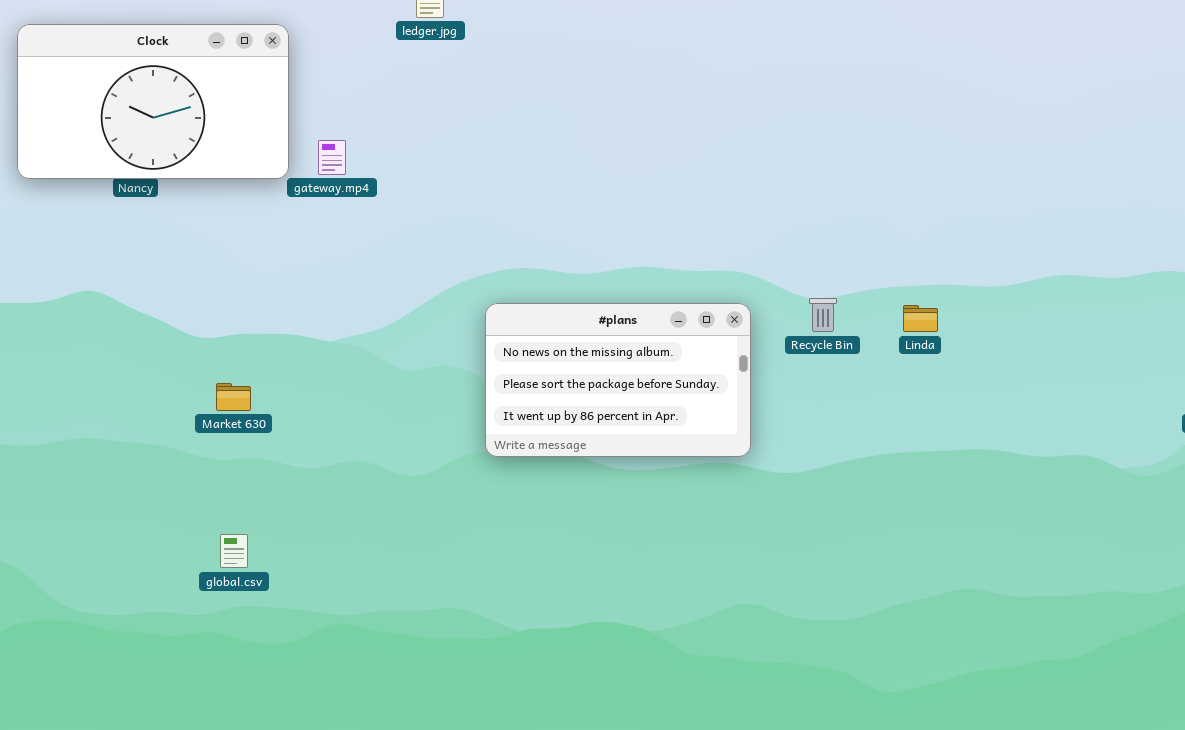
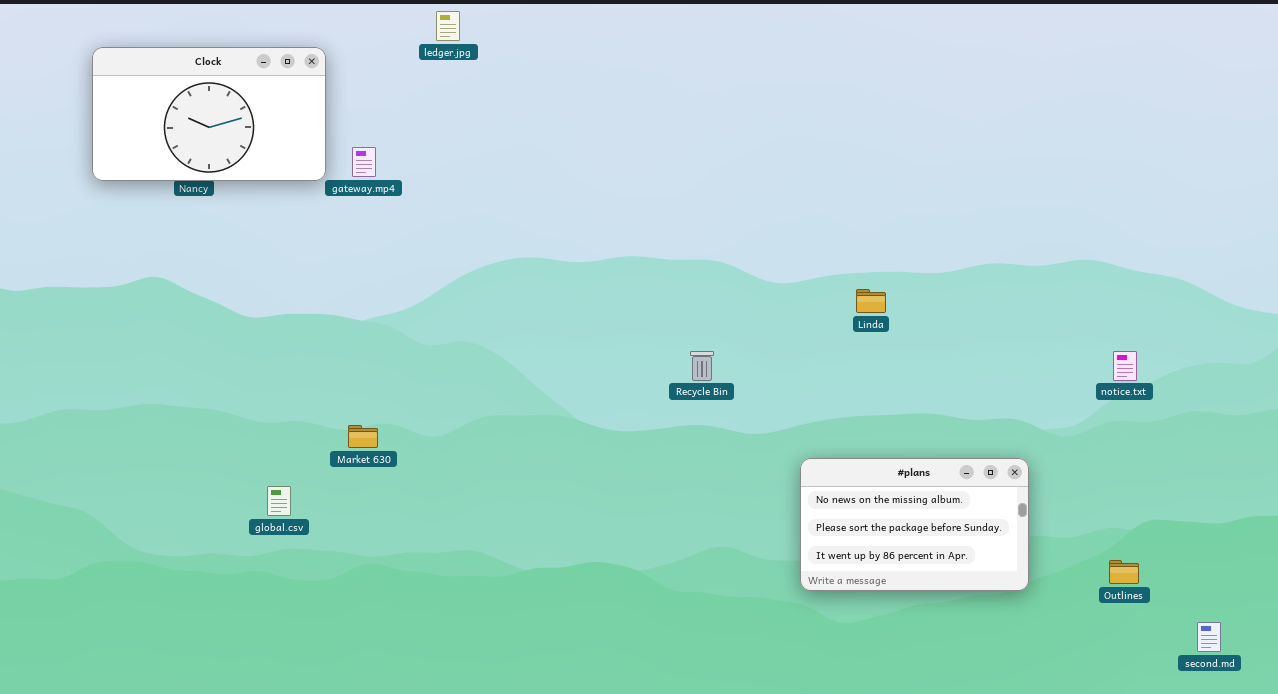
Recycle Bin: [809,298,837,332] -> [690,351,714,381], moved
#plans: [485,303,751,457] -> [800,458,1029,591], moved
Market 630: [216,383,251,411] -> [348,425,378,448], moved

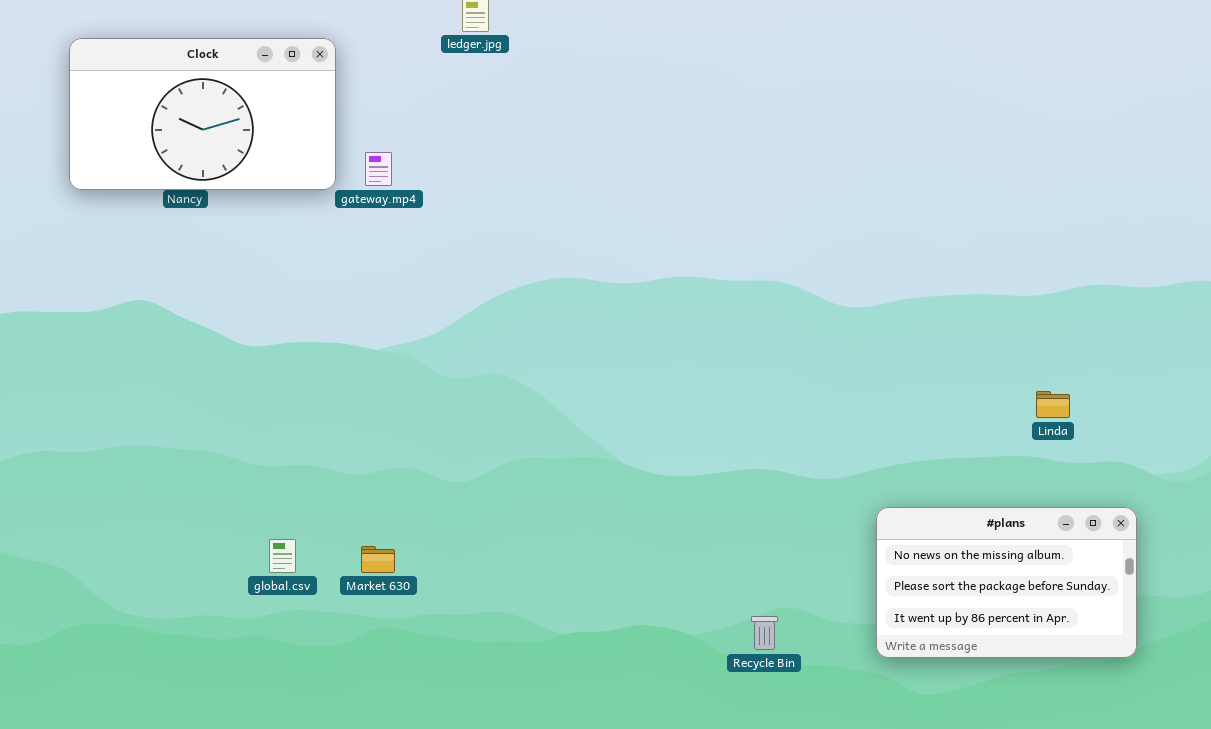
Linda: [856,289,886,313] -> [1036,391,1070,418], moved
Recycle Bin: [690,351,714,381] -> [751,616,778,650], moved
Market 630: [348,425,378,448] -> [361,546,395,573], moved

